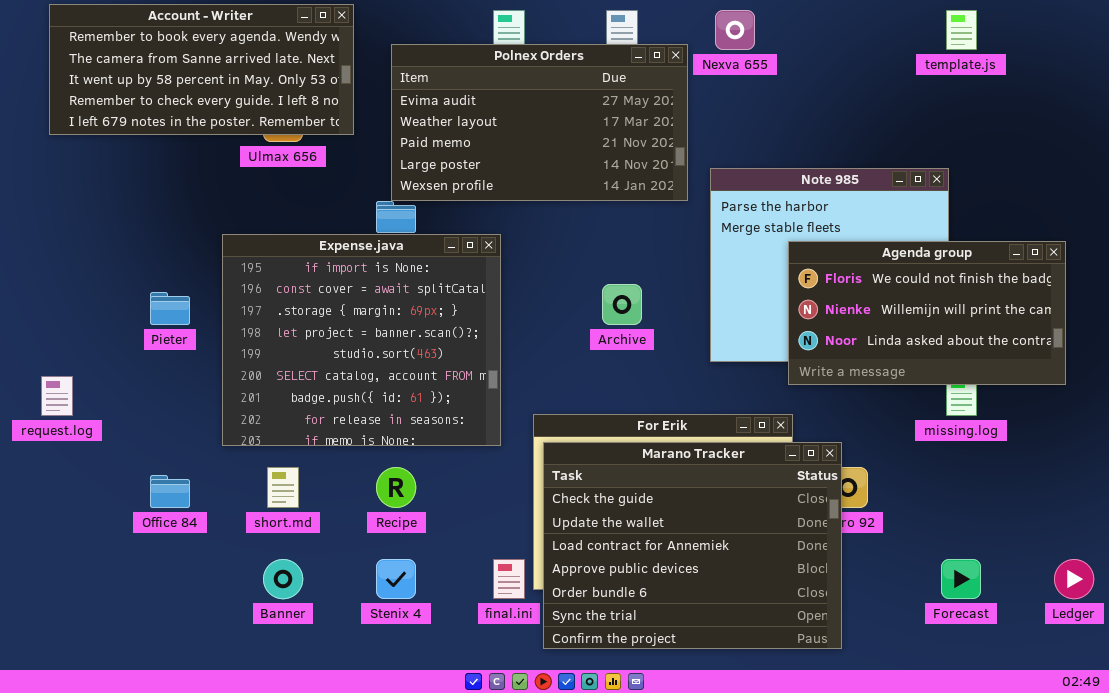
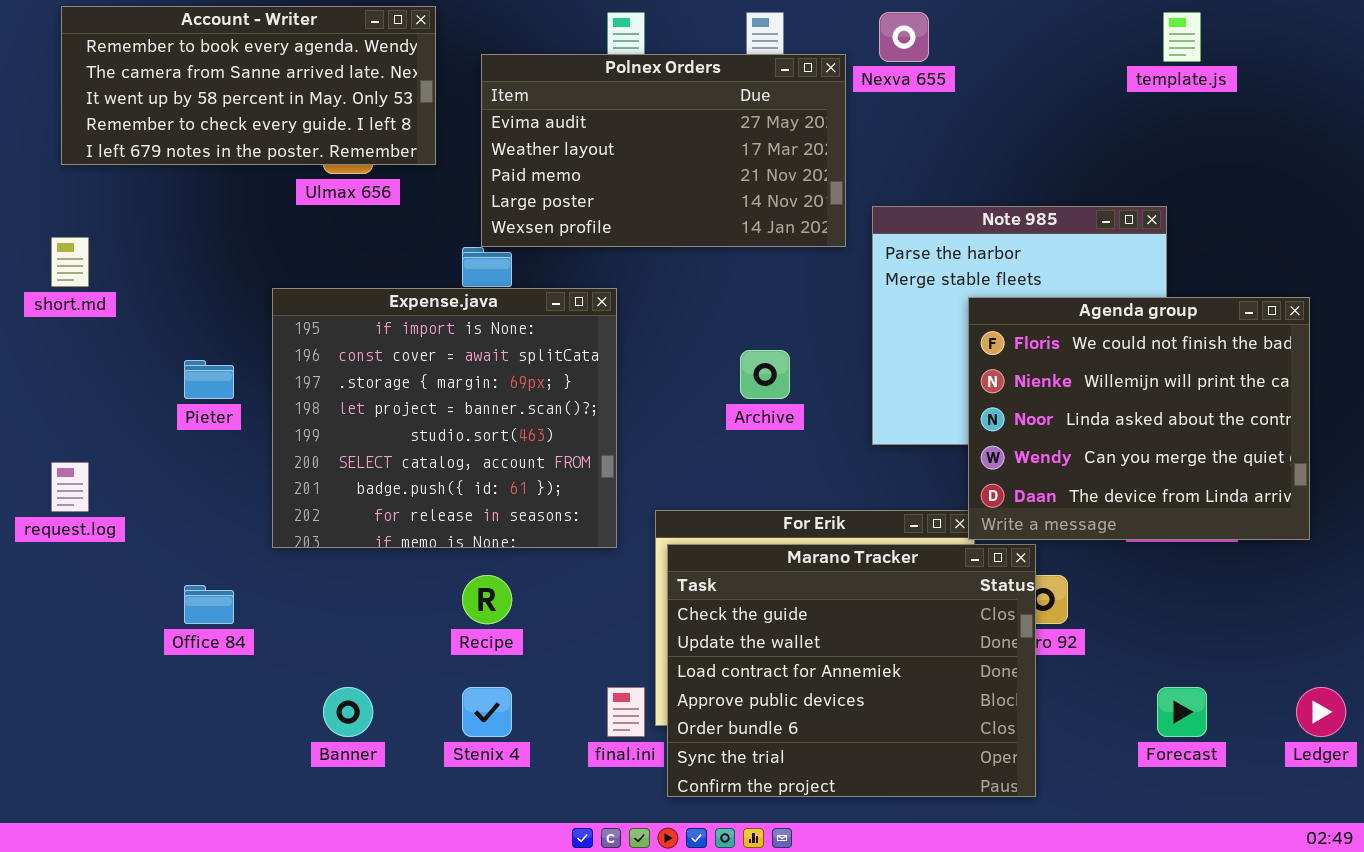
Agenda group: [788,241,1066,385] -> [968,297,1310,540], resized
short.md: [267,467,299,508] -> [51,237,89,287], moved

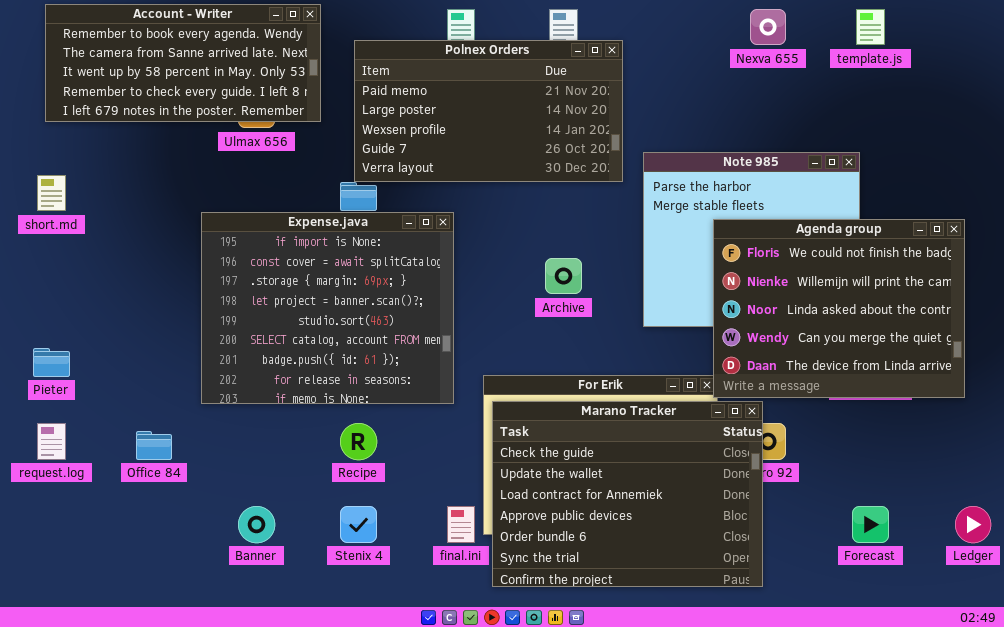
Nexva 655: [879,12,929,62] -> [750,9,786,45], moved
Polnex Orders: [481,54,846,247] -> [354,40,623,182], scrolled down 2 rows
Pieter: [184,360,234,399] -> [33,348,70,377], moved
request.log: [51,462,89,512] -> [37,423,66,460], moved

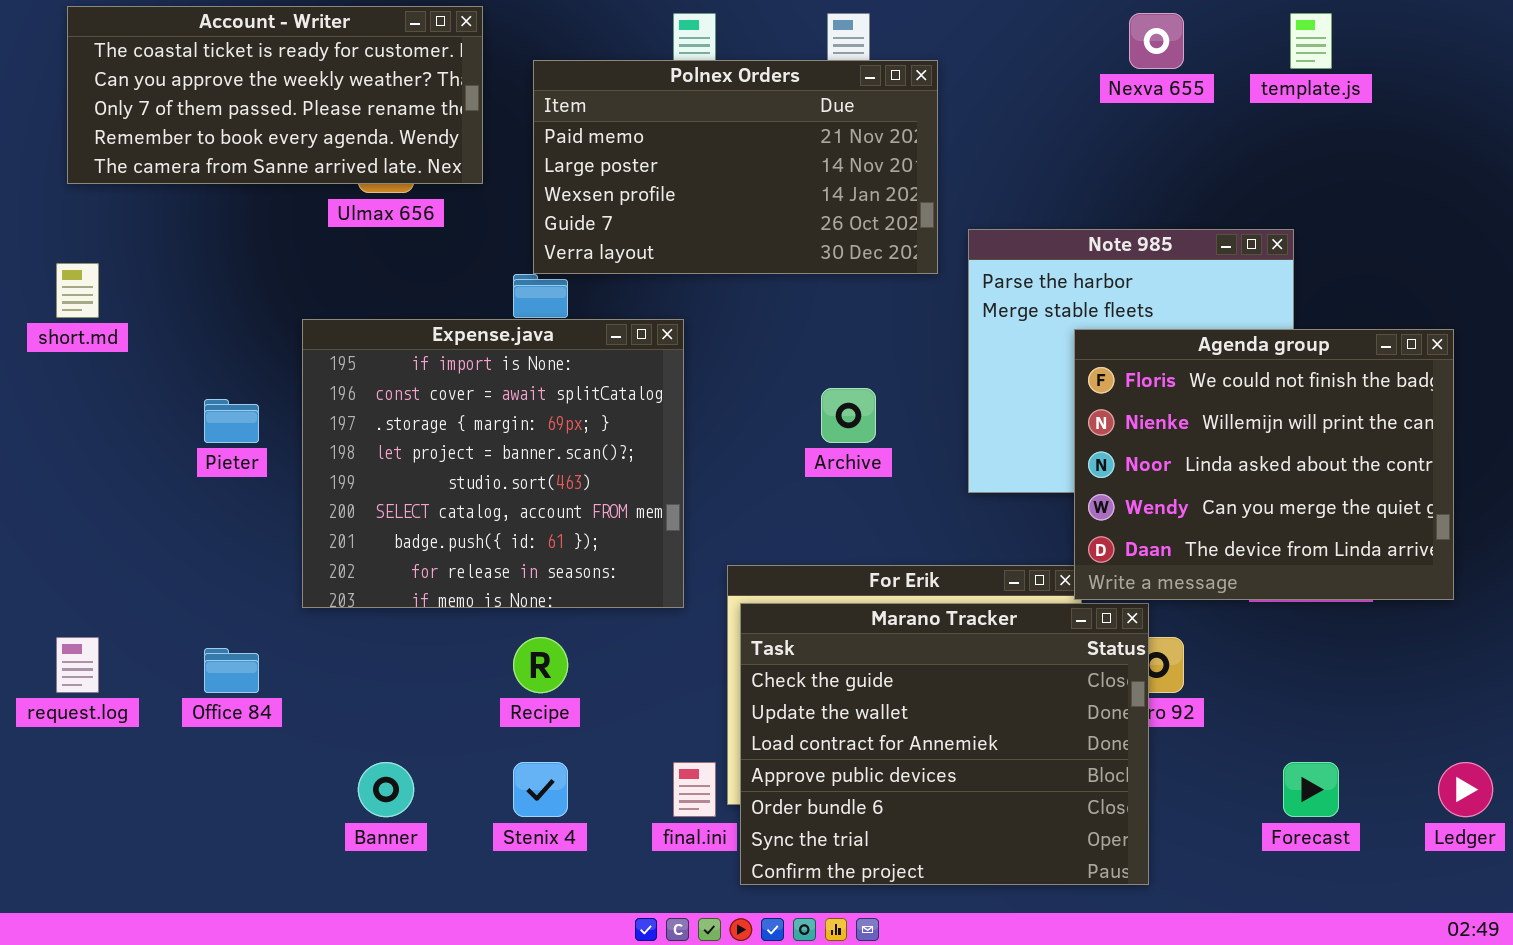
Account - Writer: [45,4,321,122] -> [67,6,483,184], scrolled up 3 rows
Pieter: [33,348,70,377] -> [204,399,259,443], moved

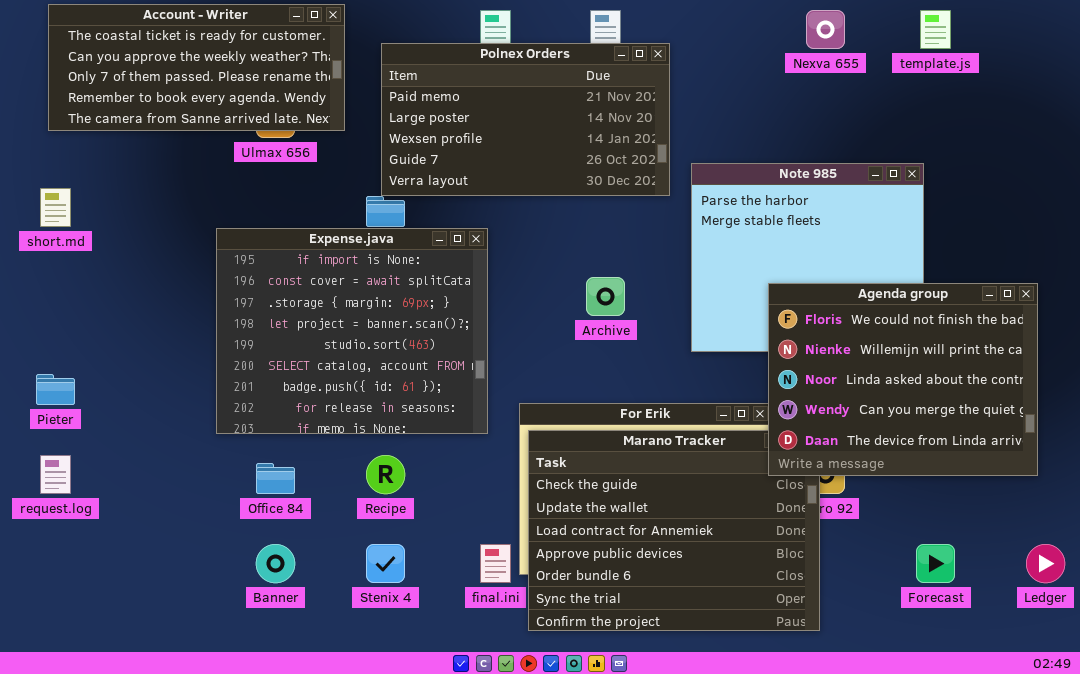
Agenda group: [1074,329,1454,600] -> [768,283,1038,476], moved
Pieter: [204,399,259,443] -> [36,374,75,405], moved
Office 84: [204,648,259,693] -> [256,463,295,494], moved

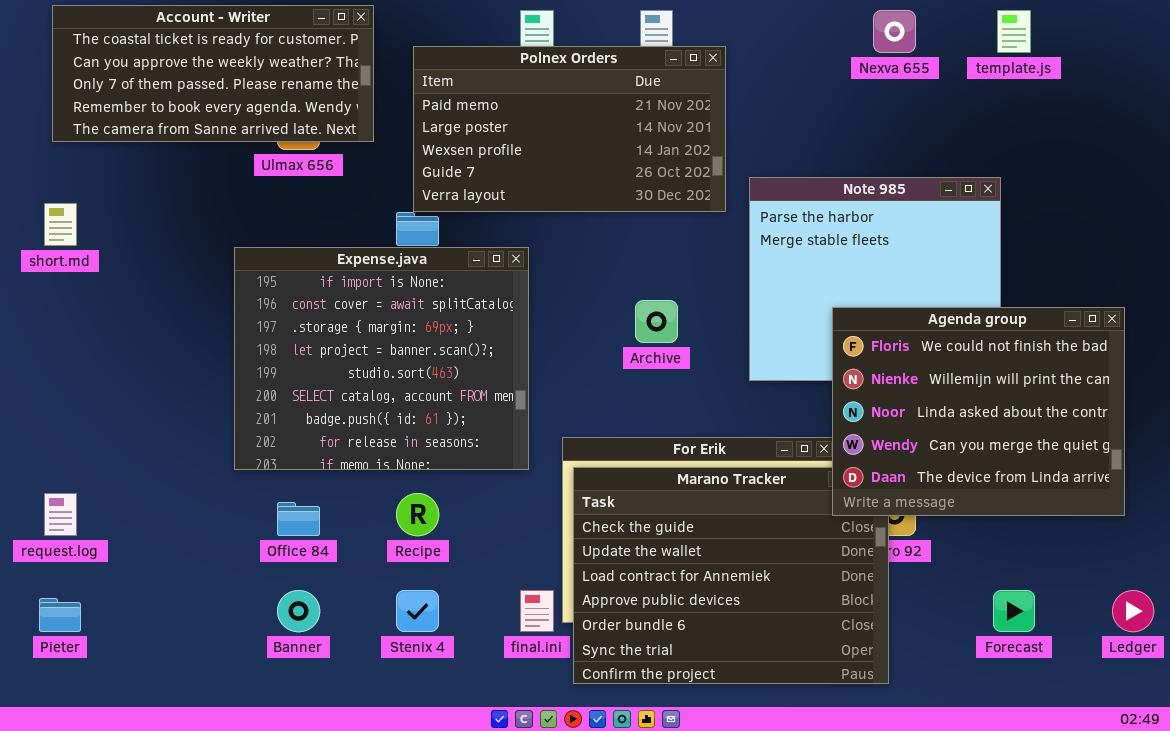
Pieter: [36,374,75,405] -> [39,598,81,632], moved

